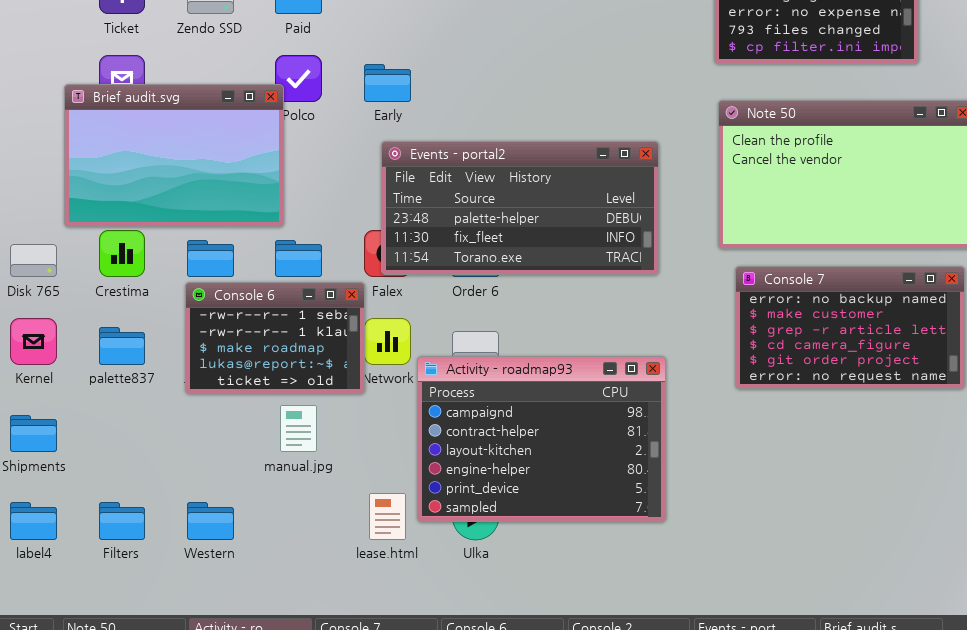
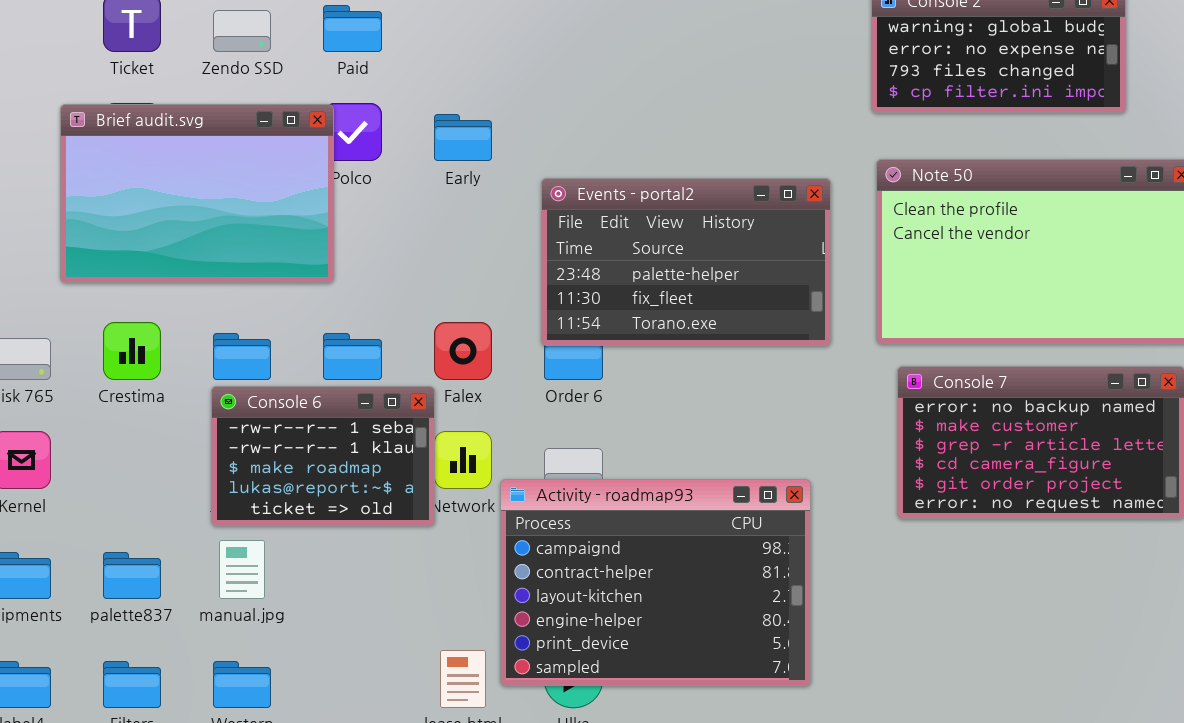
Brief audit.svg: [64,84,284,227] -> [60,104,334,283], moved
Events - portal2: [381,141,659,275] -> [541,178,831,346], moved, resized
palette837: [99,327,145,365] -> [103,552,161,599], moved
manual.jpg: [280,405,317,452] -> [219,540,265,599], moved

